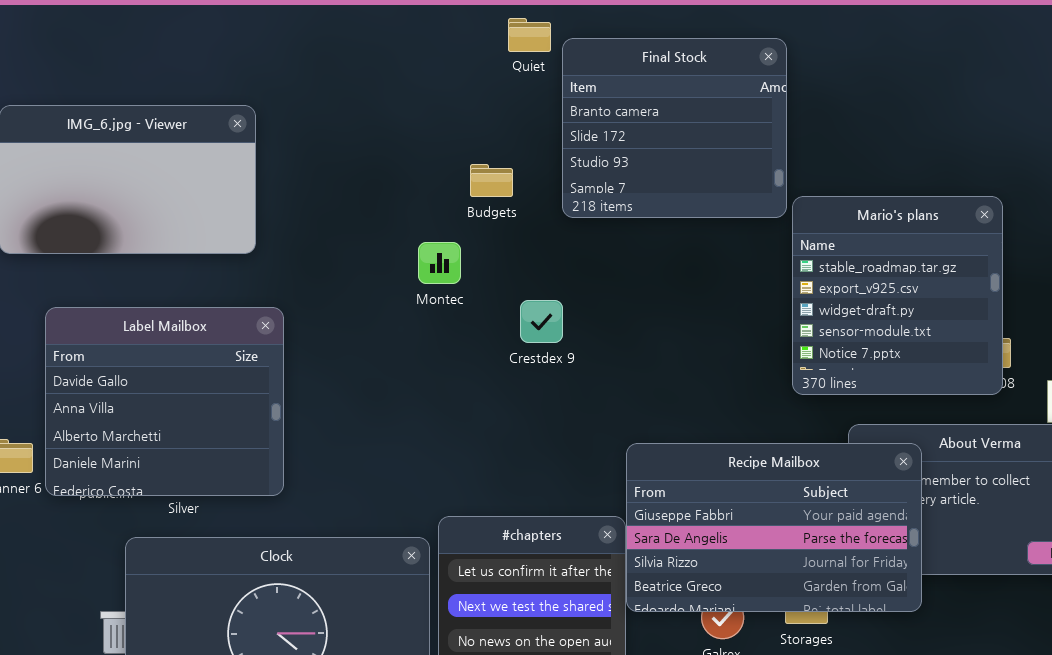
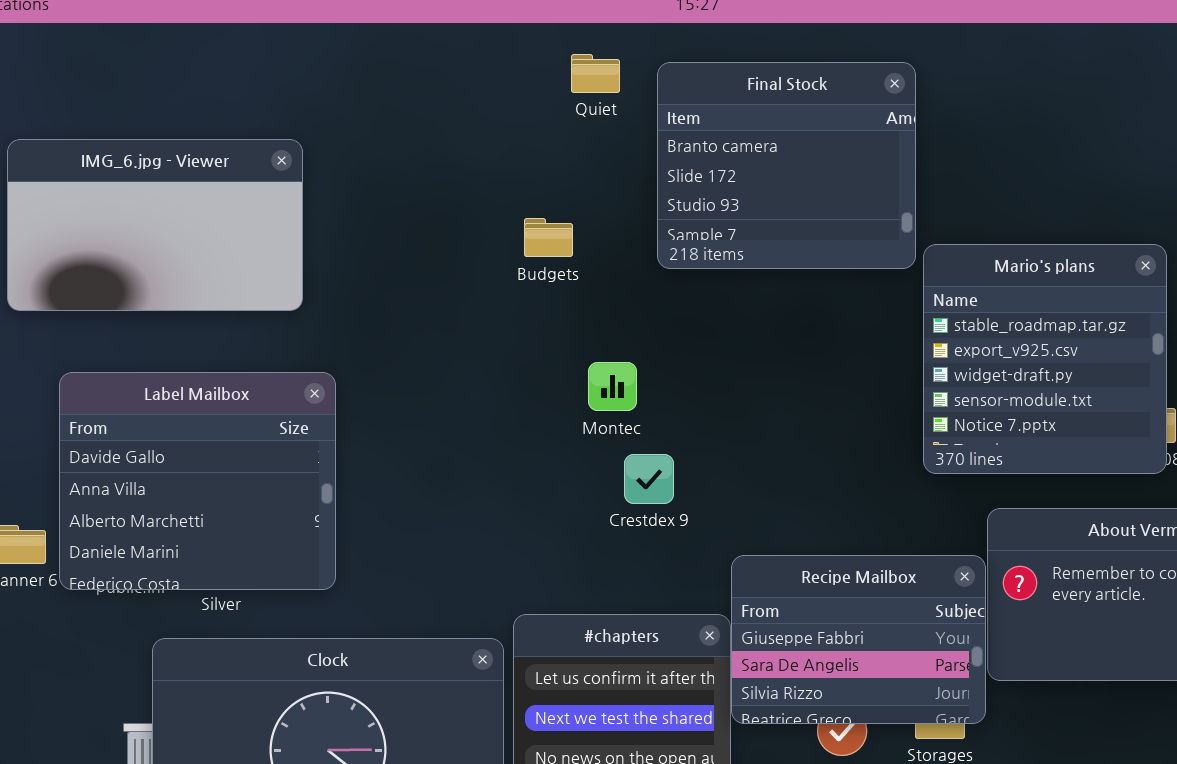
Quiet: [508,18,551,52] -> [571,54,620,93], moved
Budgets: [470,164,513,197] -> [524,218,573,257], moved
Montec: [418,242,461,284] -> [588,362,637,411], moved
Crestdex 9: [520,300,563,343] -> [624,454,674,504], moved
Recipe Mailbox: [626,443,922,612] -> [731,555,986,724], resized

